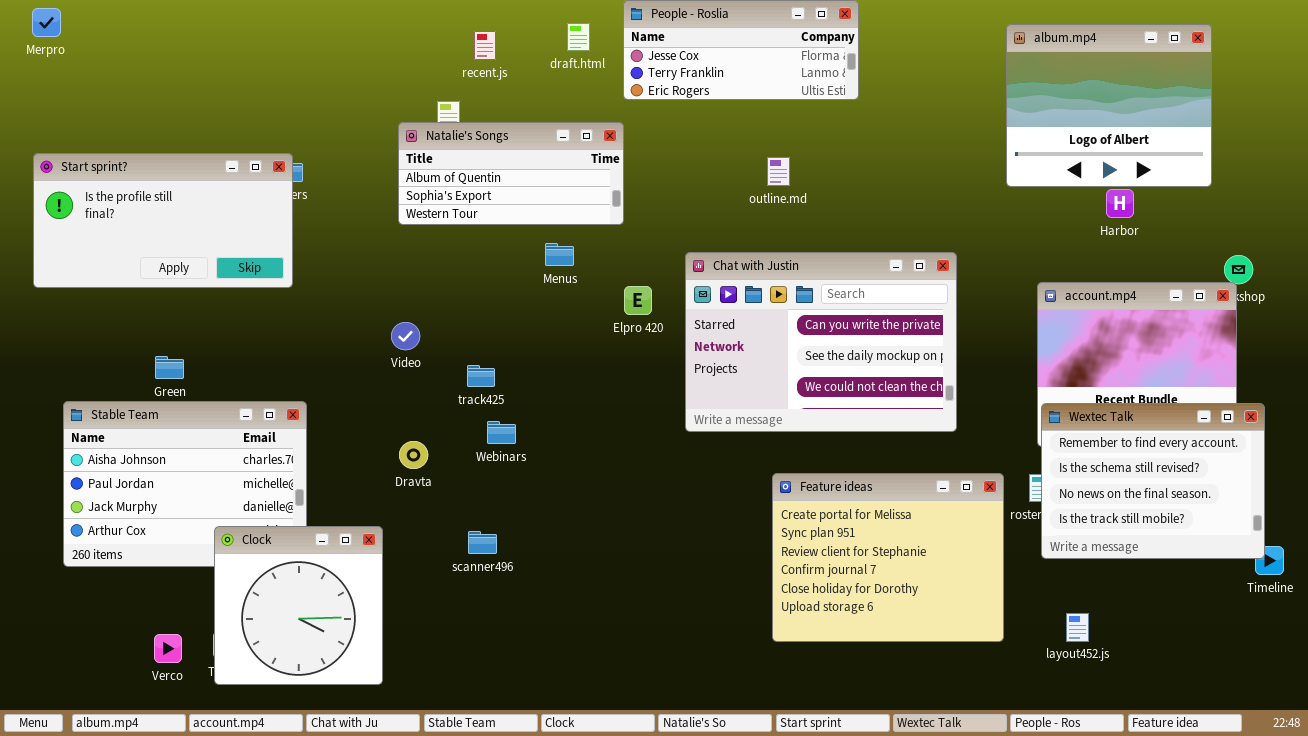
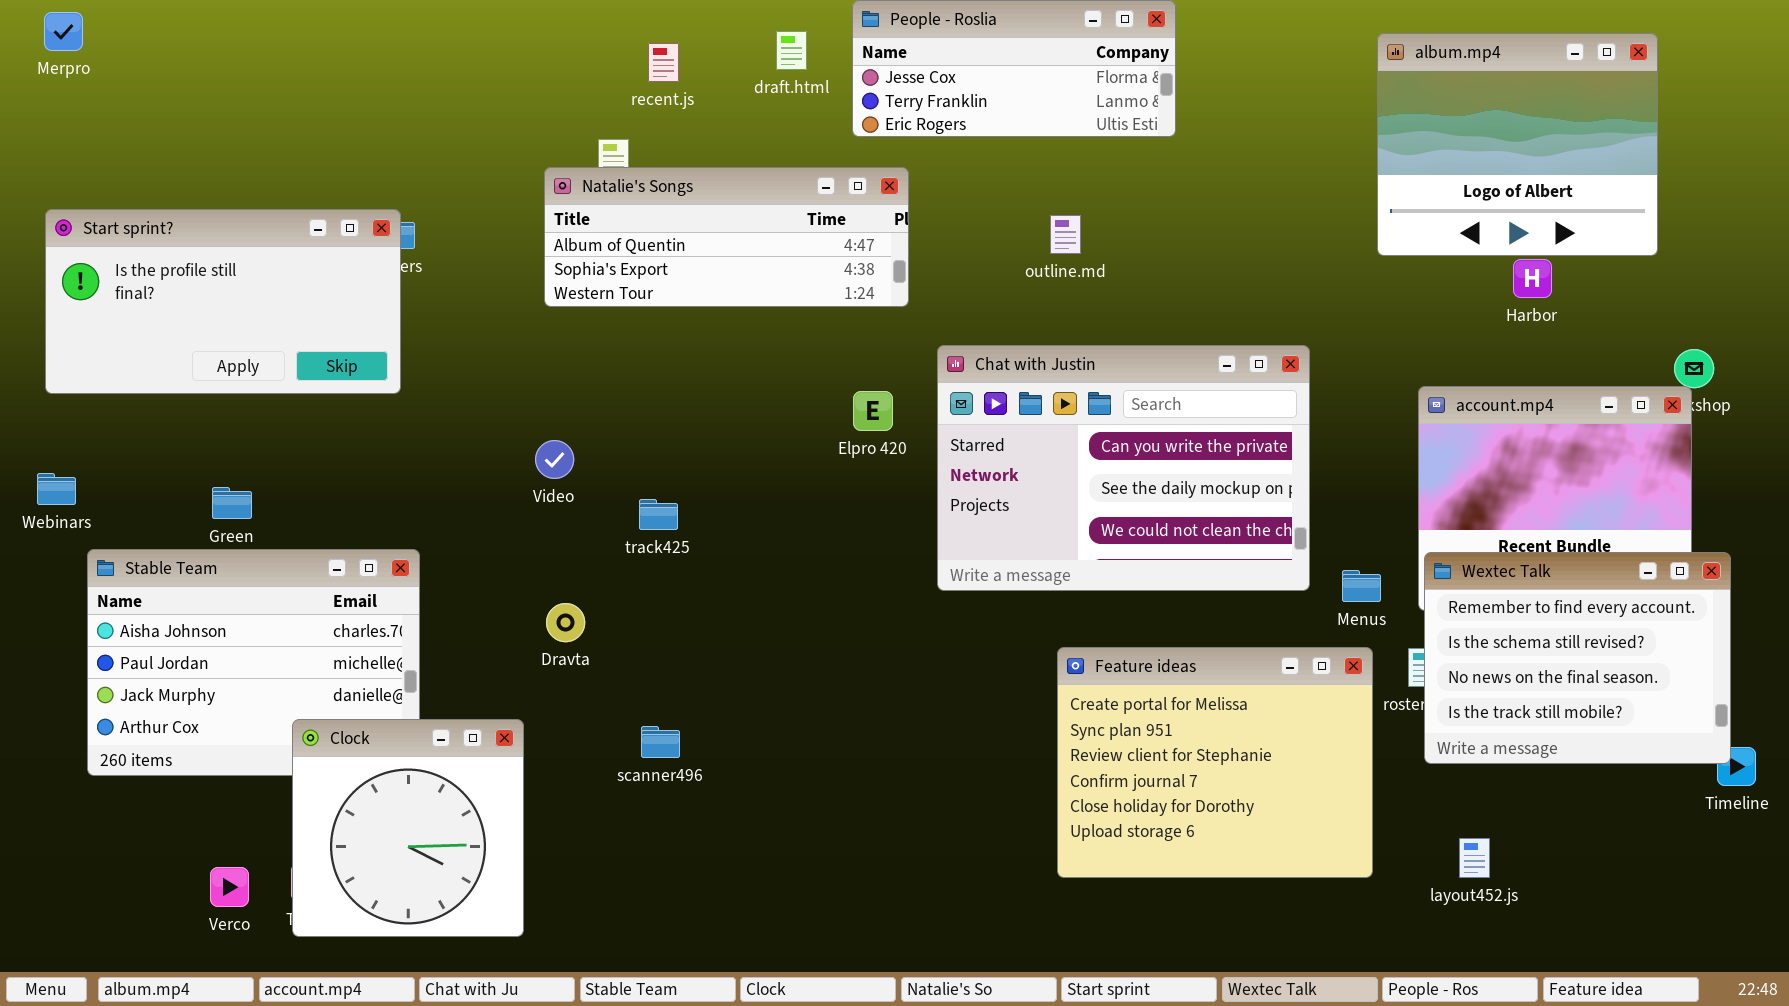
Natalie's Songs: [398,122,624,225] -> [544,167,909,307], resized
Menus: [545,243,574,266] -> [1342,570,1381,602], moved
Webinars: [487,421,516,444] -> [37,473,76,505], moved

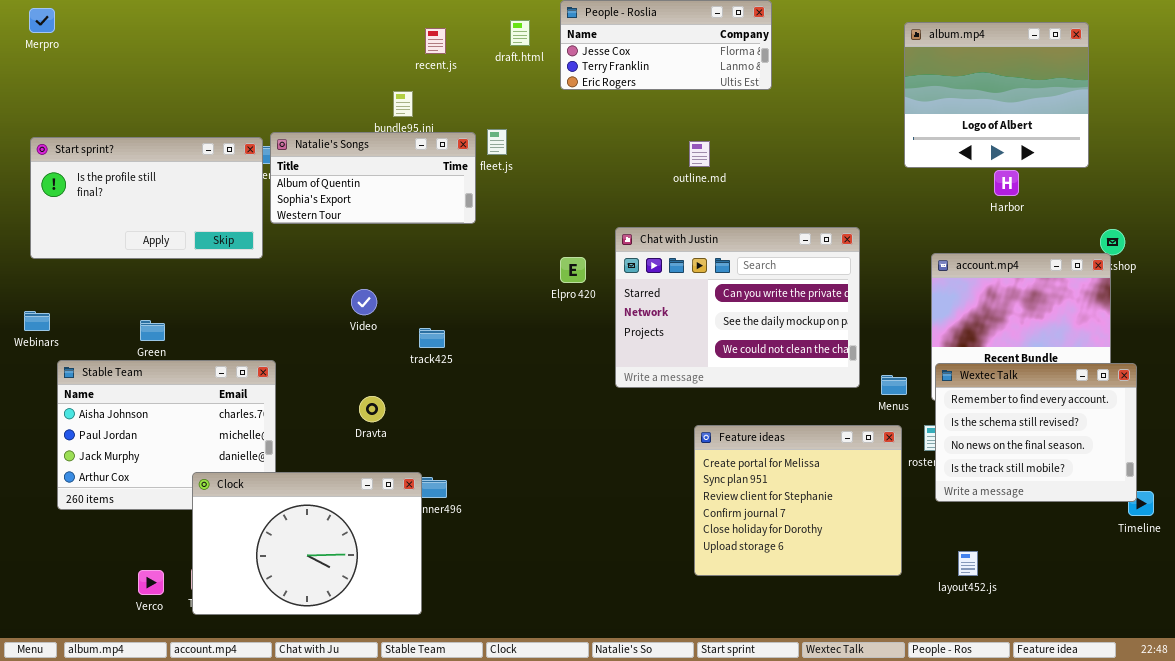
Natalie's Songs: [544,167,909,307] -> [270,132,476,224], moved, resized
Clock: [292,719,524,937] -> [192,472,422,615], resized

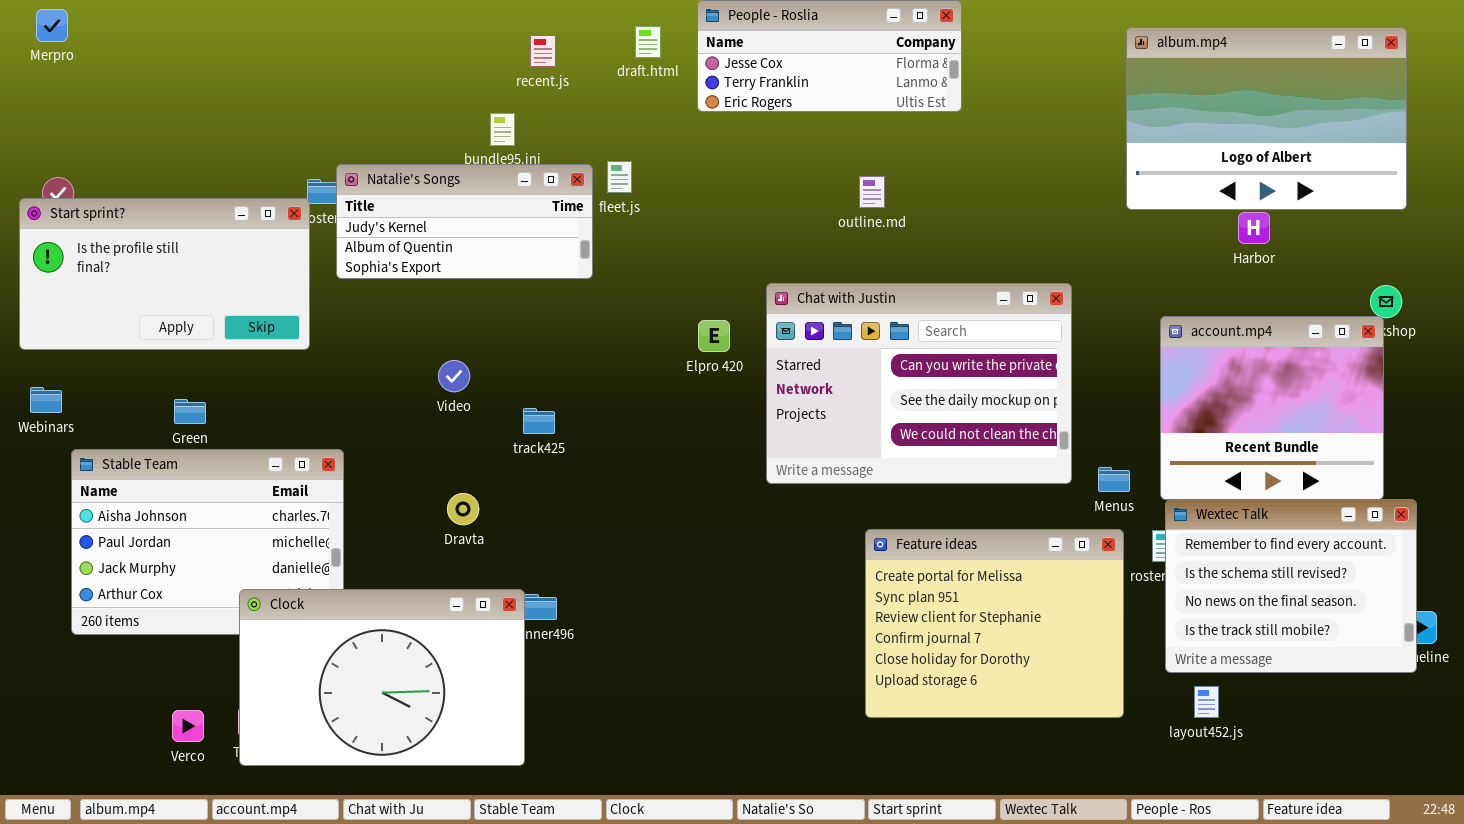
album.mp4: [904,22,1089,168] -> [1126,27,1407,210], resized
Natalie's Songs: [270,132,476,224] -> [336,164,593,279], scrolled up 1 row
Start sprint?: [30,137,263,259] -> [19,198,310,350], moved
Wextec Talk: [935,363,1137,502] -> [1165,499,1417,673], moved

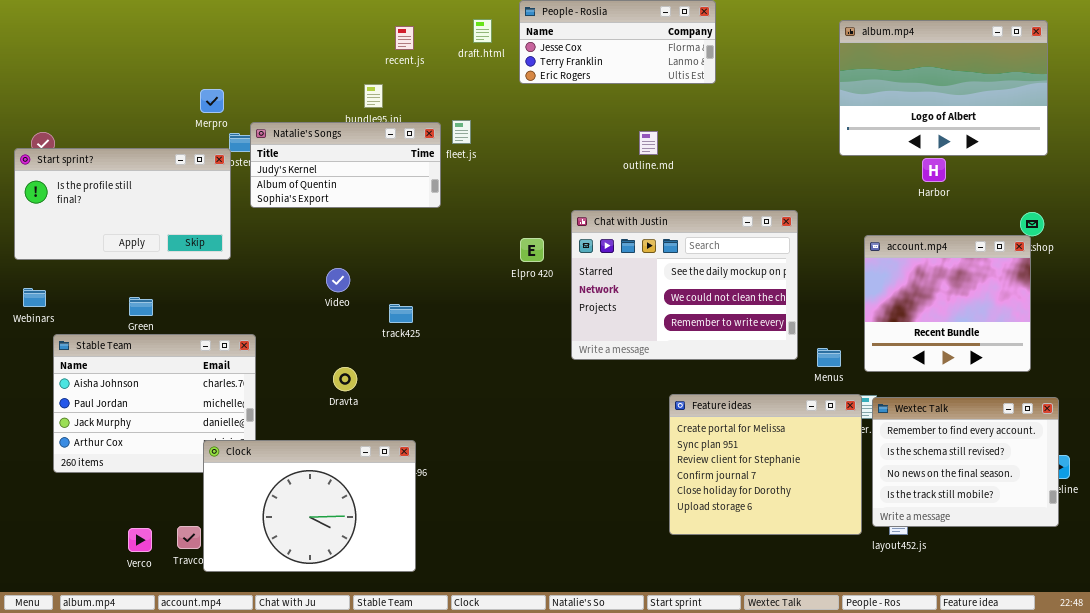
Merpro: [36,9,68,42] -> [200,89,224,113], moved
Chat with Justin: [766,283,1072,484] -> [571,210,798,360], scrolled down 1 row
Wextec Talk: [1165,499,1417,673] -> [872,397,1059,527], moved
Feature ideas: [865,529,1124,718] -> [669,394,862,535], moved
Clock: [239,589,525,766] -> [203,440,416,572], moved

